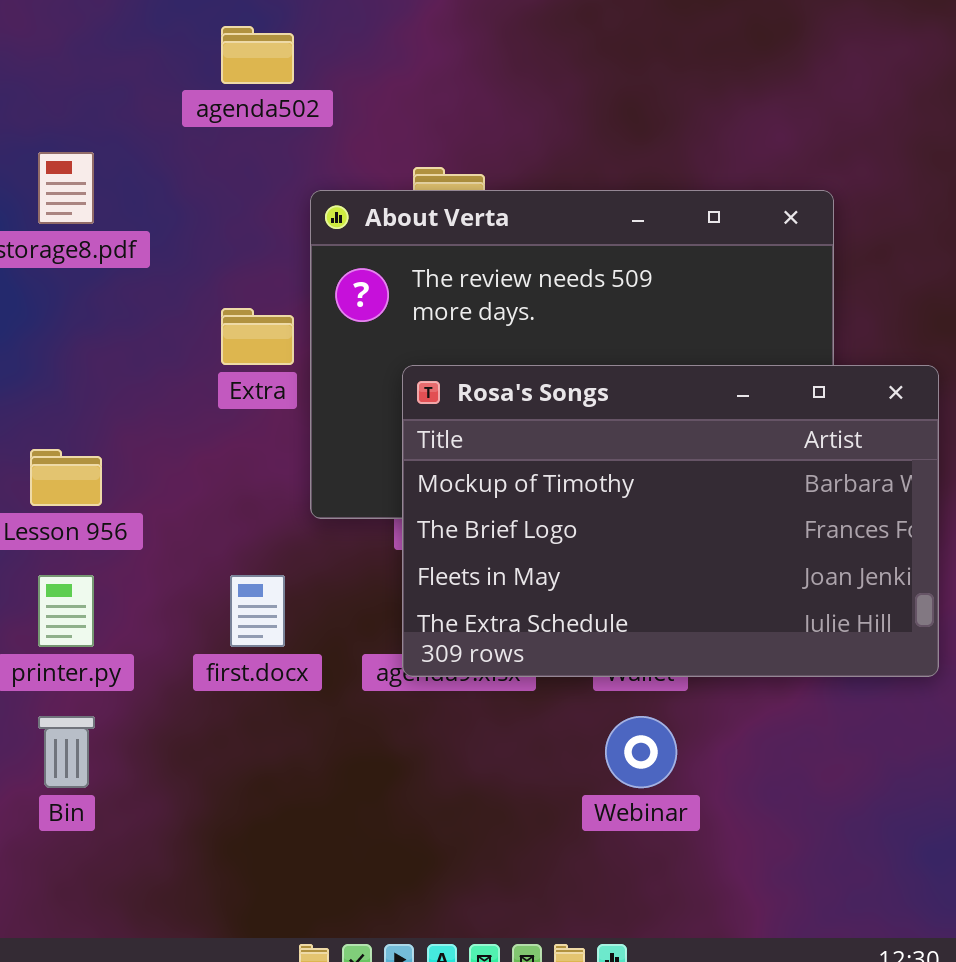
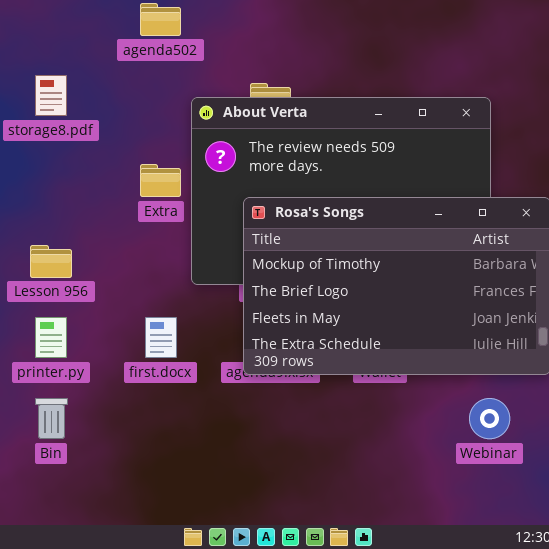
Webinar: [605,716,677,788] -> [469,398,510,439], moved

